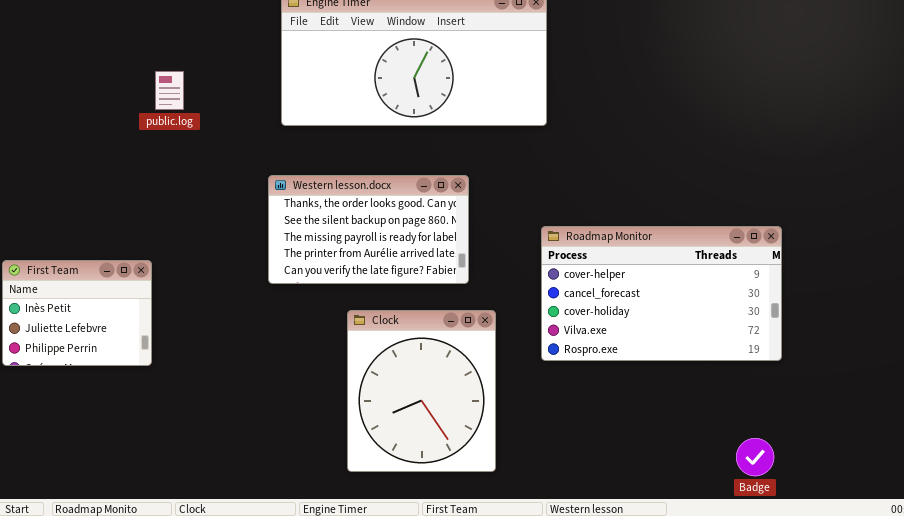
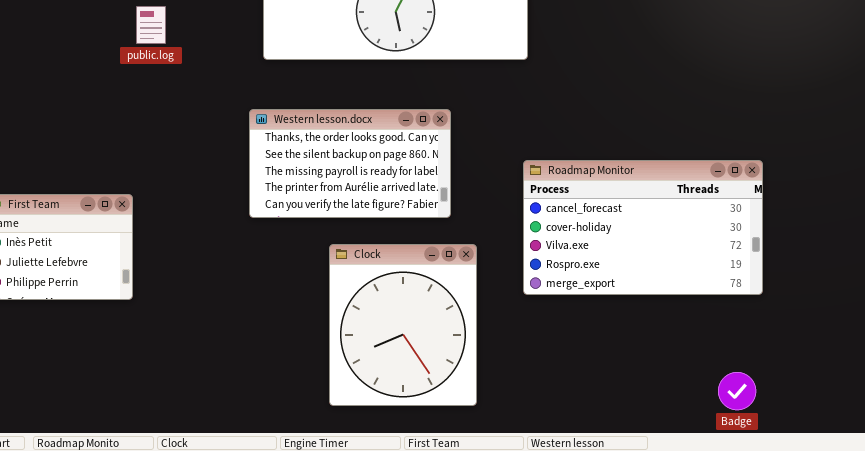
Roadmap Monitor: [541,226,782,361] -> [523,160,763,295], scrolled down 1 row

